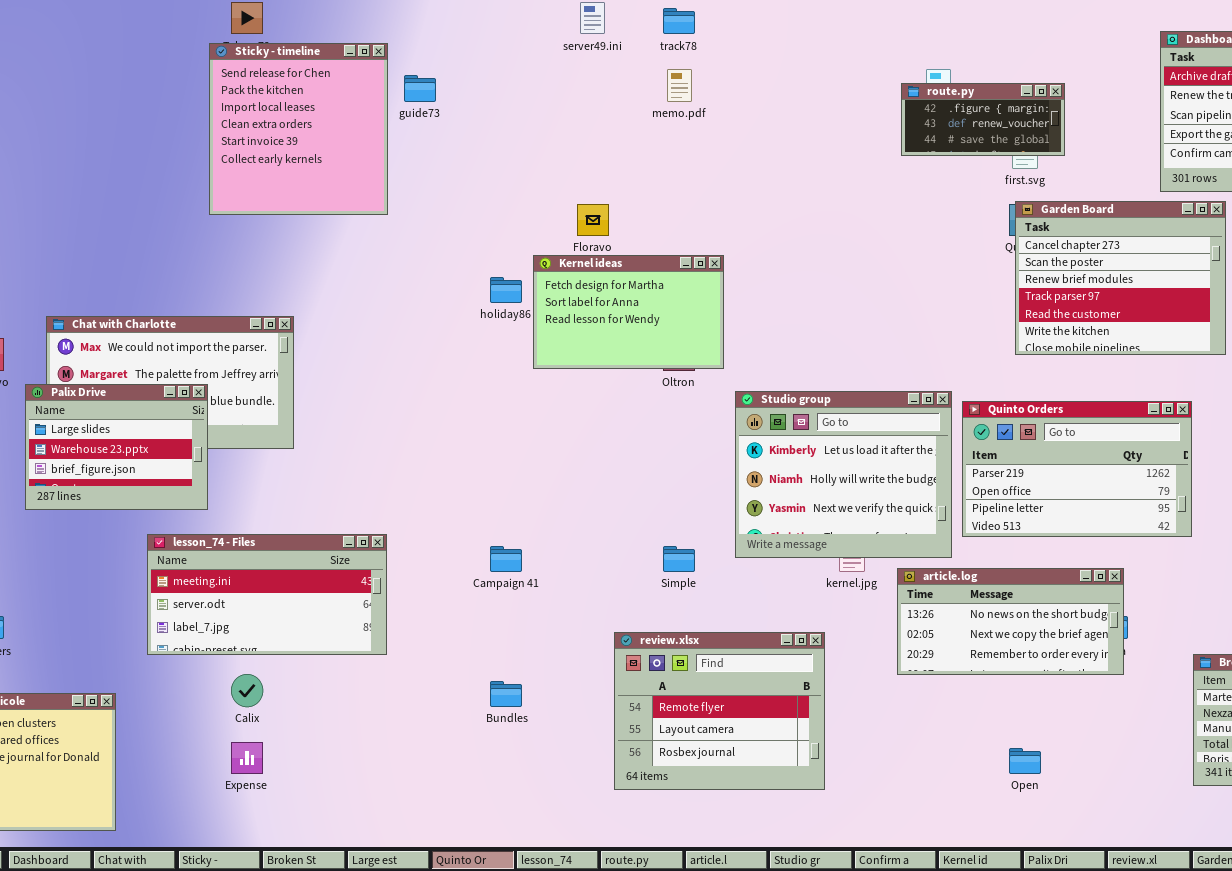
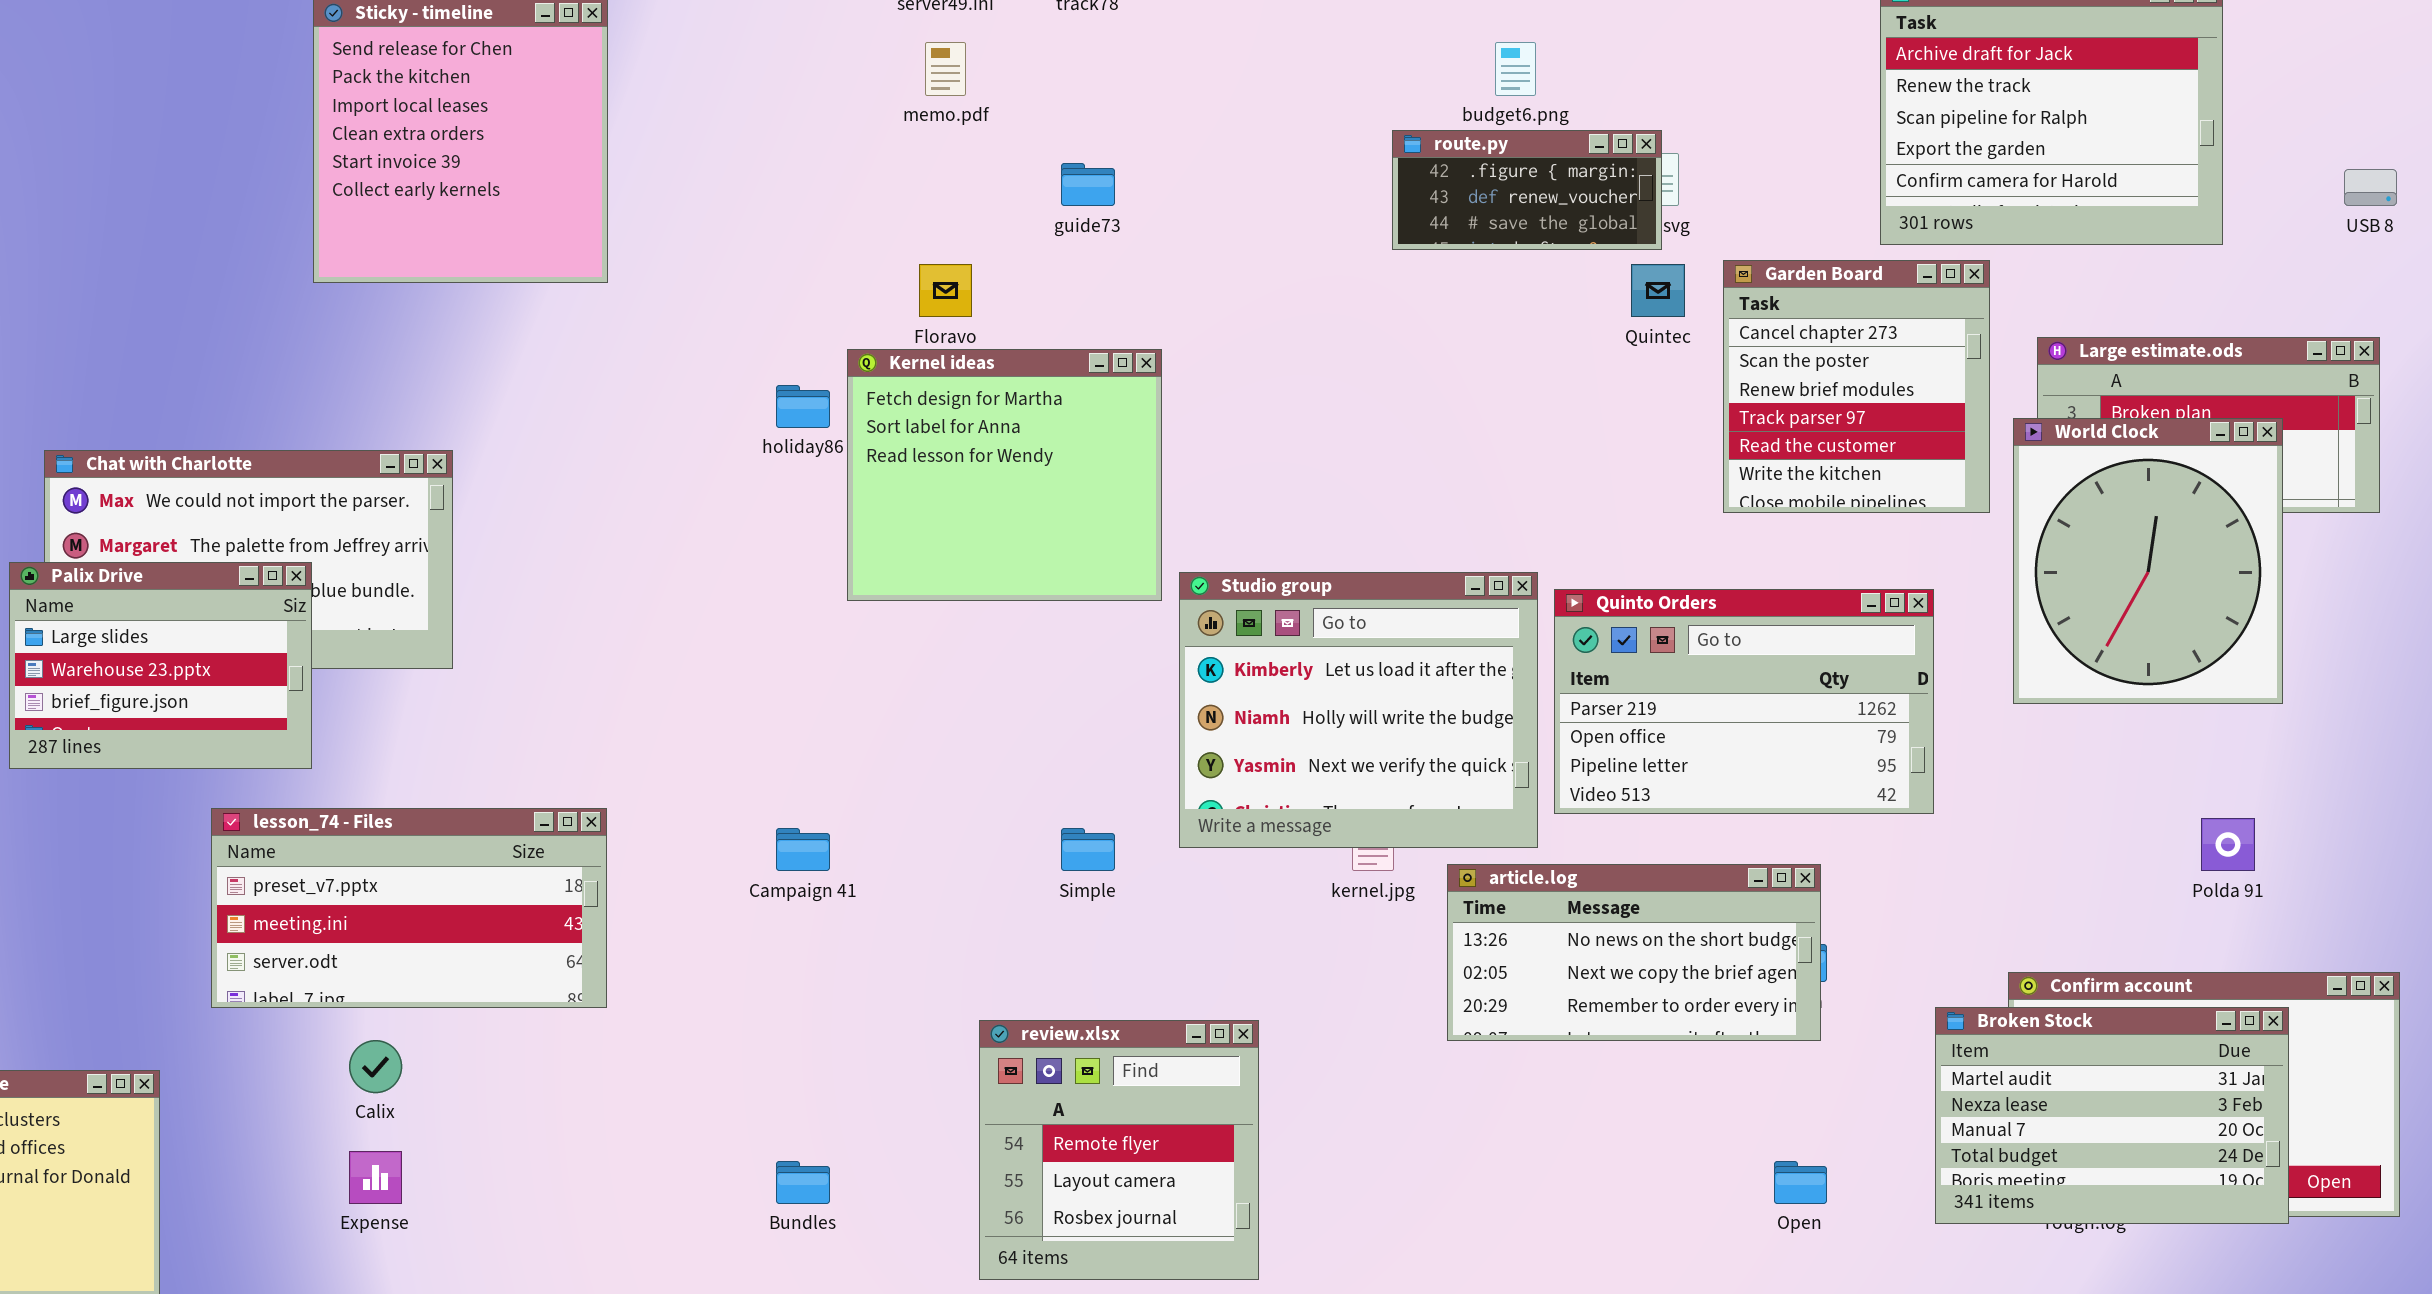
memo.pdf: [667,69,692,102] -> [925,42,966,96], moved
guide73: [404,75,436,102] -> [1061,163,1115,206], moved
route.py: [901,83,1065,156] -> [1392,130,1662,250], moved
Garden Board: [1015,201,1226,355] -> [1723,260,1990,513], resized
Kernel ideas: [533,255,724,369] -> [847,349,1162,601], resized
lesson_74 - Files: [147,534,387,655] -> [211,808,607,1008], scrolled up 1 row
review.xlsx: [614,632,825,790] -> [979,1020,1259,1280], moved, resized
Bundles: [490,681,522,707] -> [776,1161,830,1204], moved
Open: [1009,748,1041,774] -> [1774,1161,1827,1204], moved

